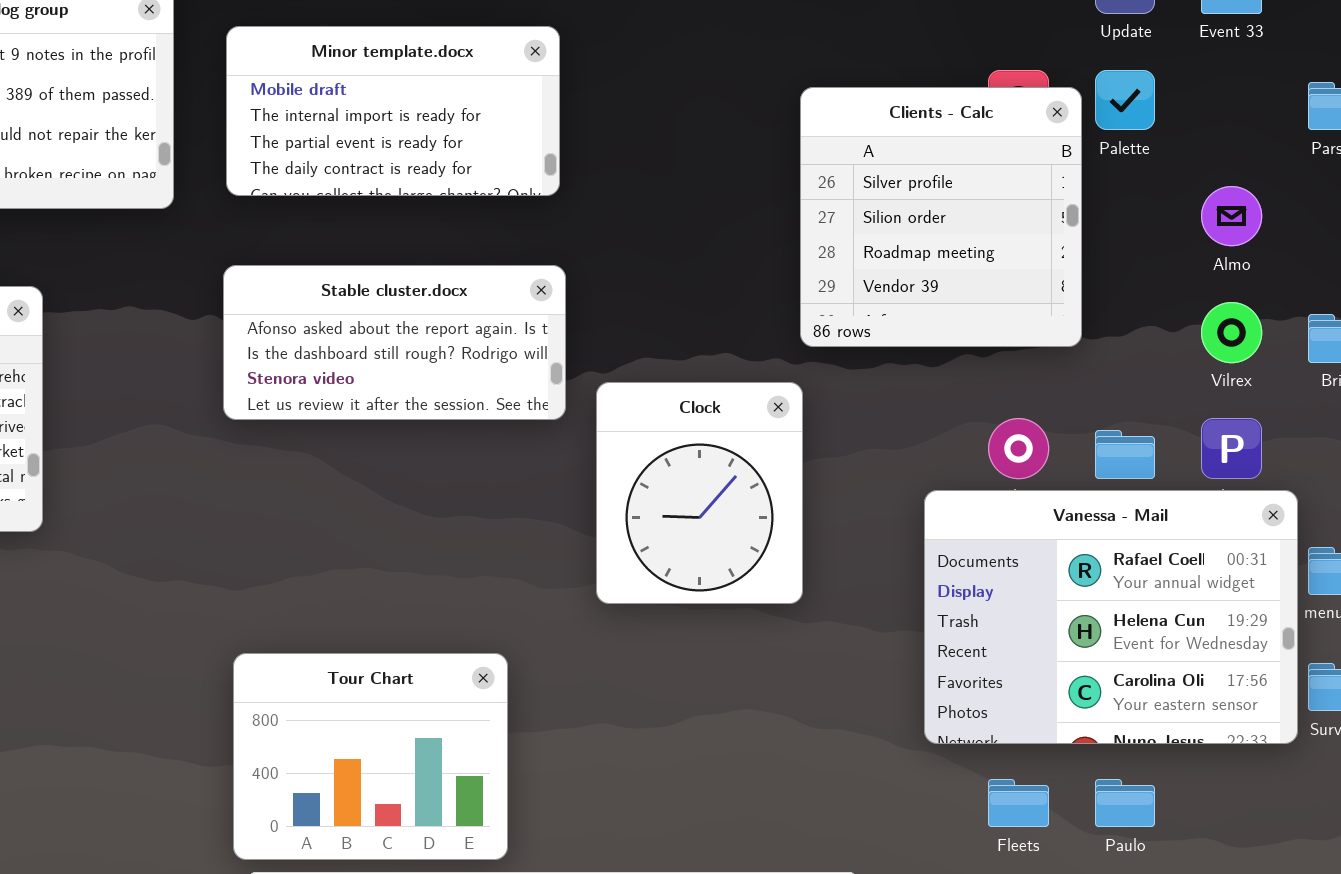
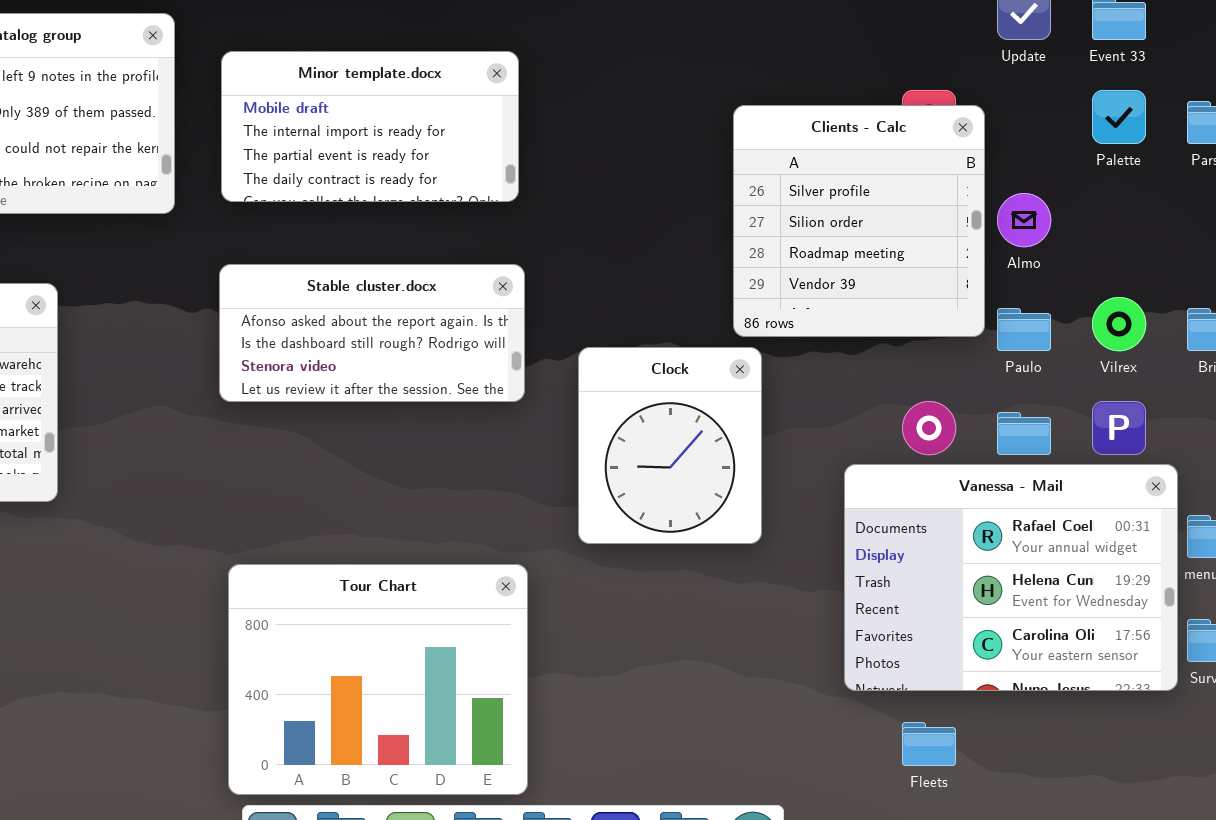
Palette: [1095,70,1155,130] -> [1092,90,1146,144], moved
Almo: [1201,186,1262,246] -> [997,193,1051,247], moved
Clock: [596,382,803,604] -> [578,347,762,544], moved
Tour Chart: [233,653,508,860] -> [228,564,528,795], resized
Paulo: [1095,779,1155,827] -> [997,308,1051,351], moved

